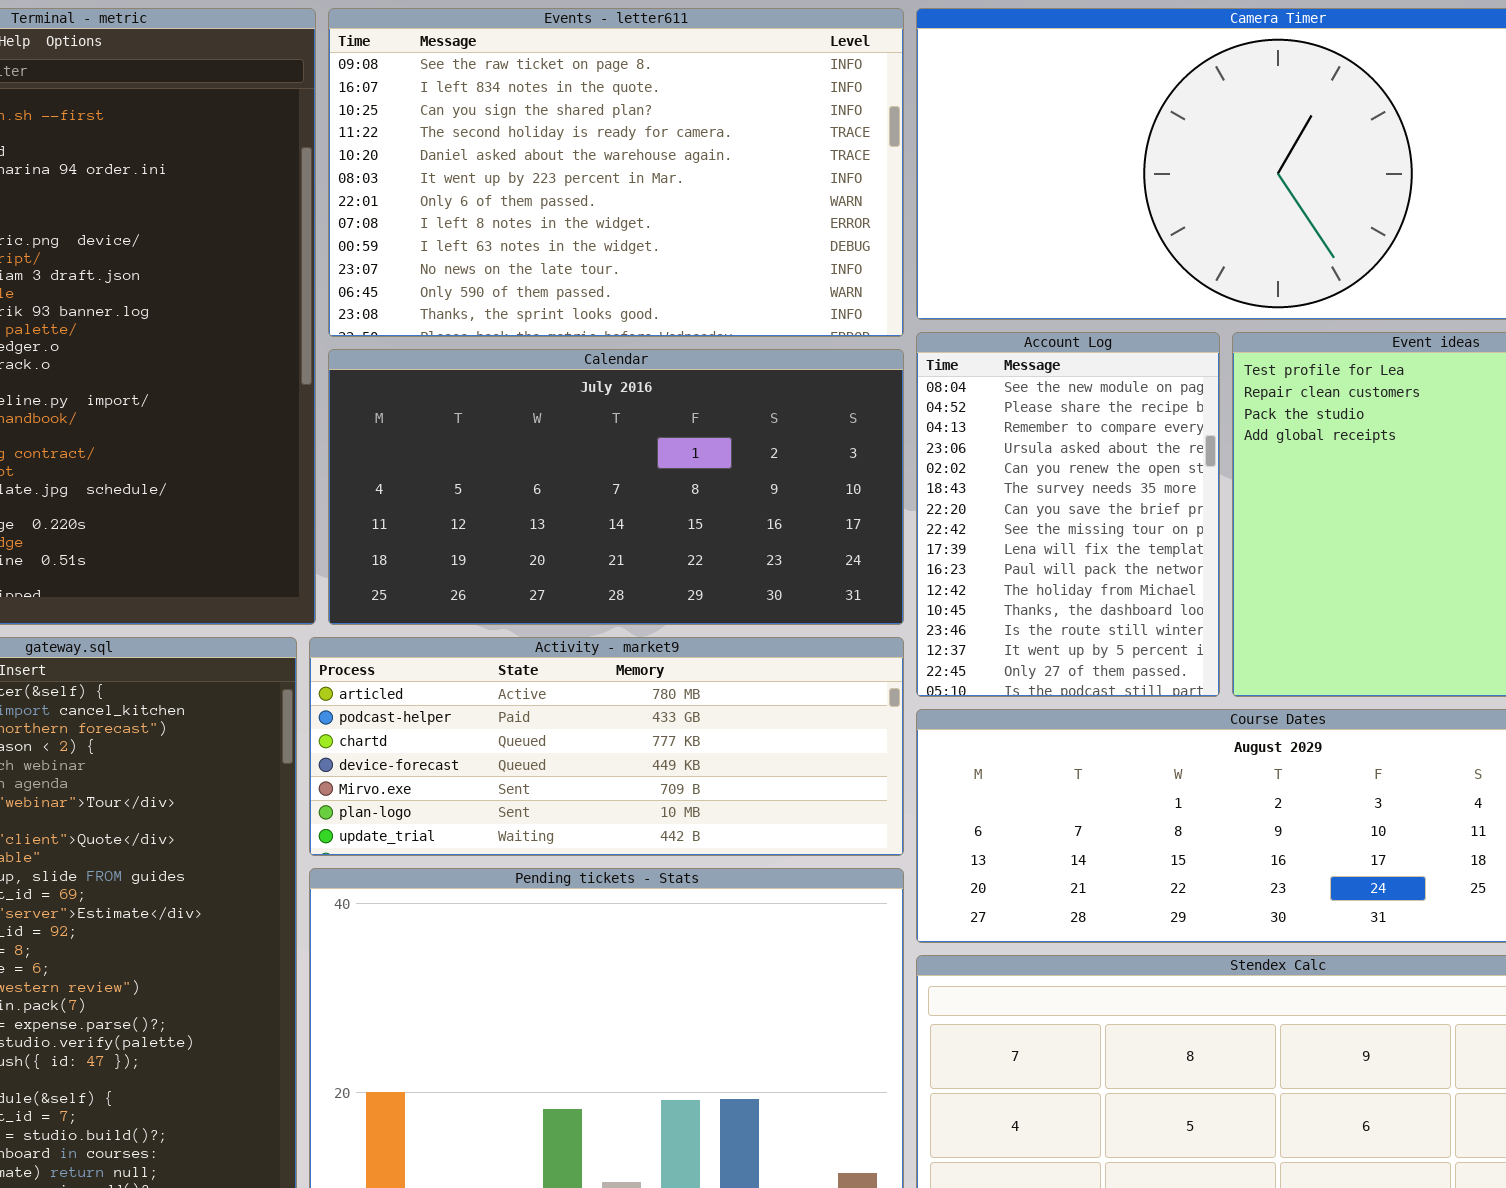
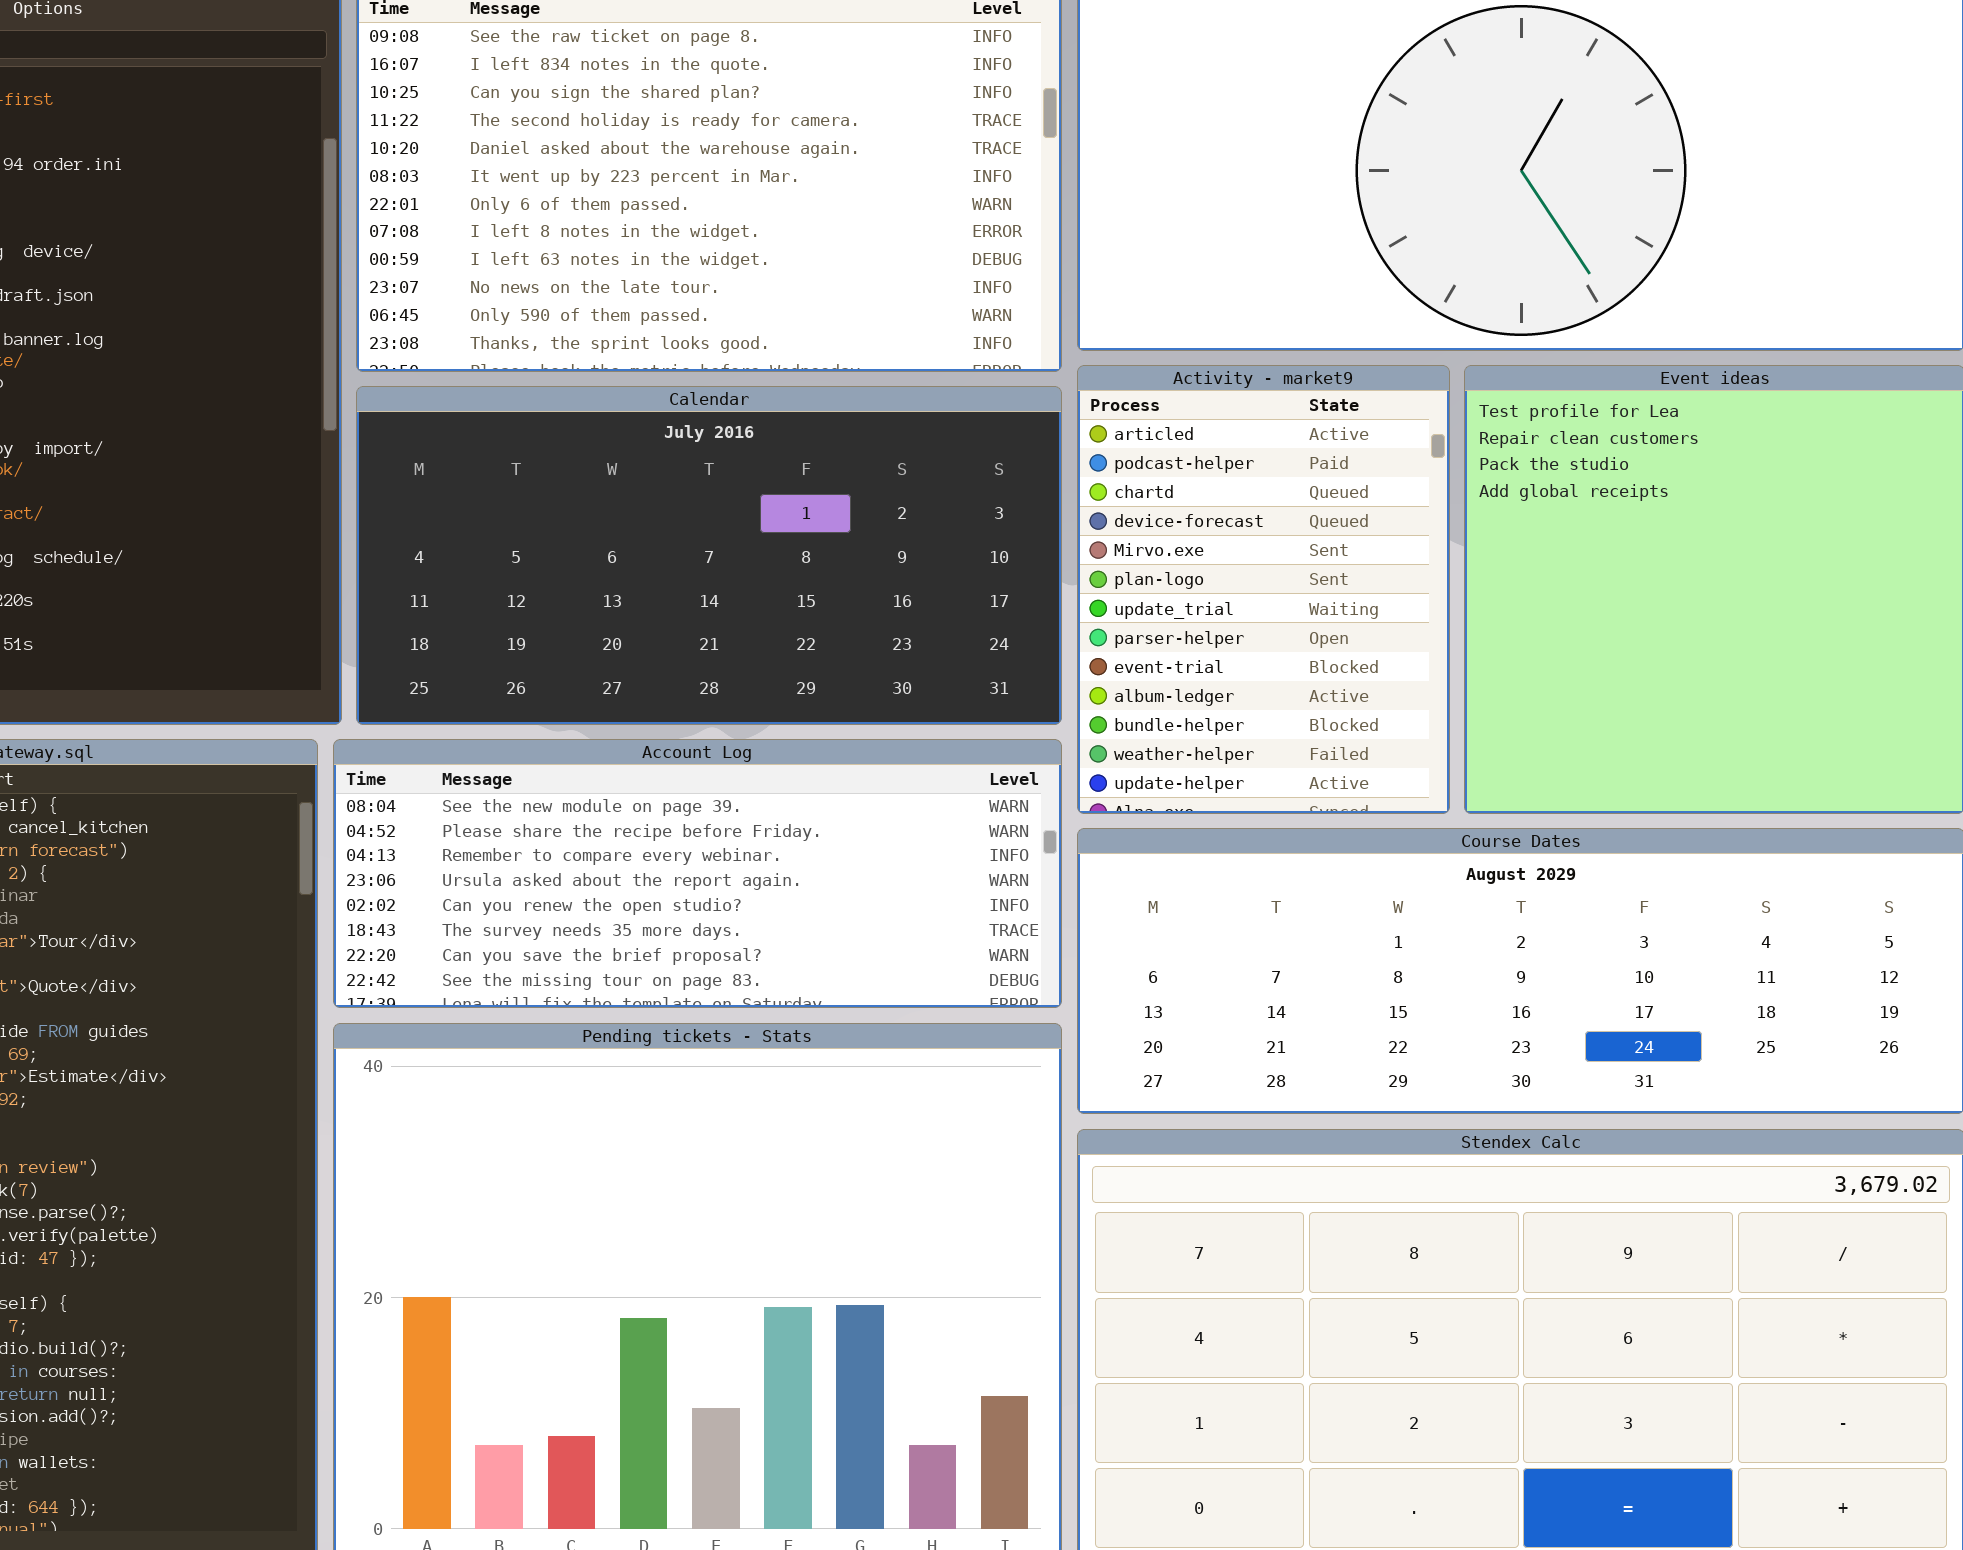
Account Log: [916,332,1220,697] -> [333,739,1062,1008], moved, resized
Activity - market9: [309,637,904,856] -> [1077,365,1450,814], moved, resized

